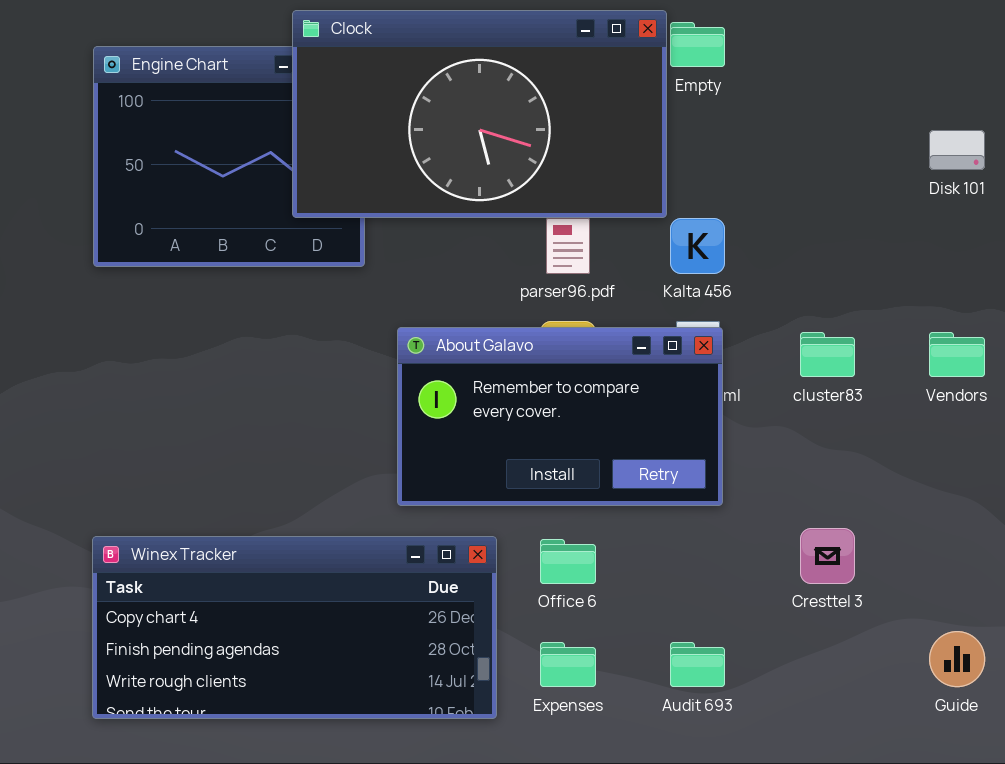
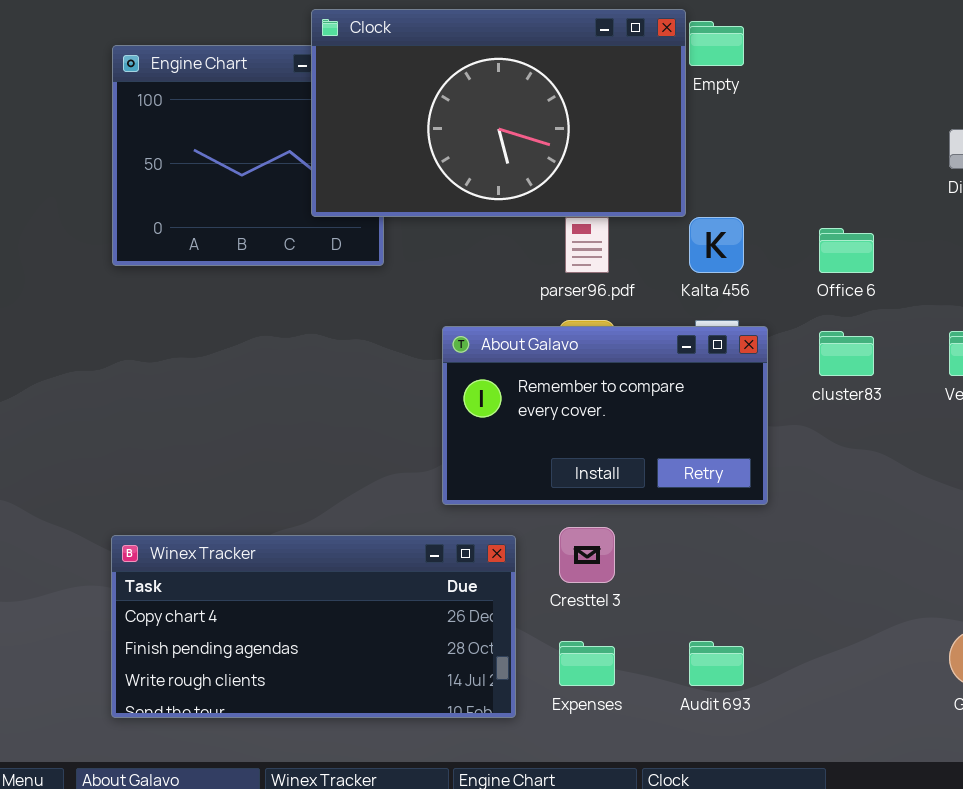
About Galavo: [397,327,723,506] -> [442,326,768,505], moved
Cresttel 3: [800,528,855,584] -> [559,527,615,583], moved
Office 6: [540,539,596,584] -> [819,228,874,273], moved

